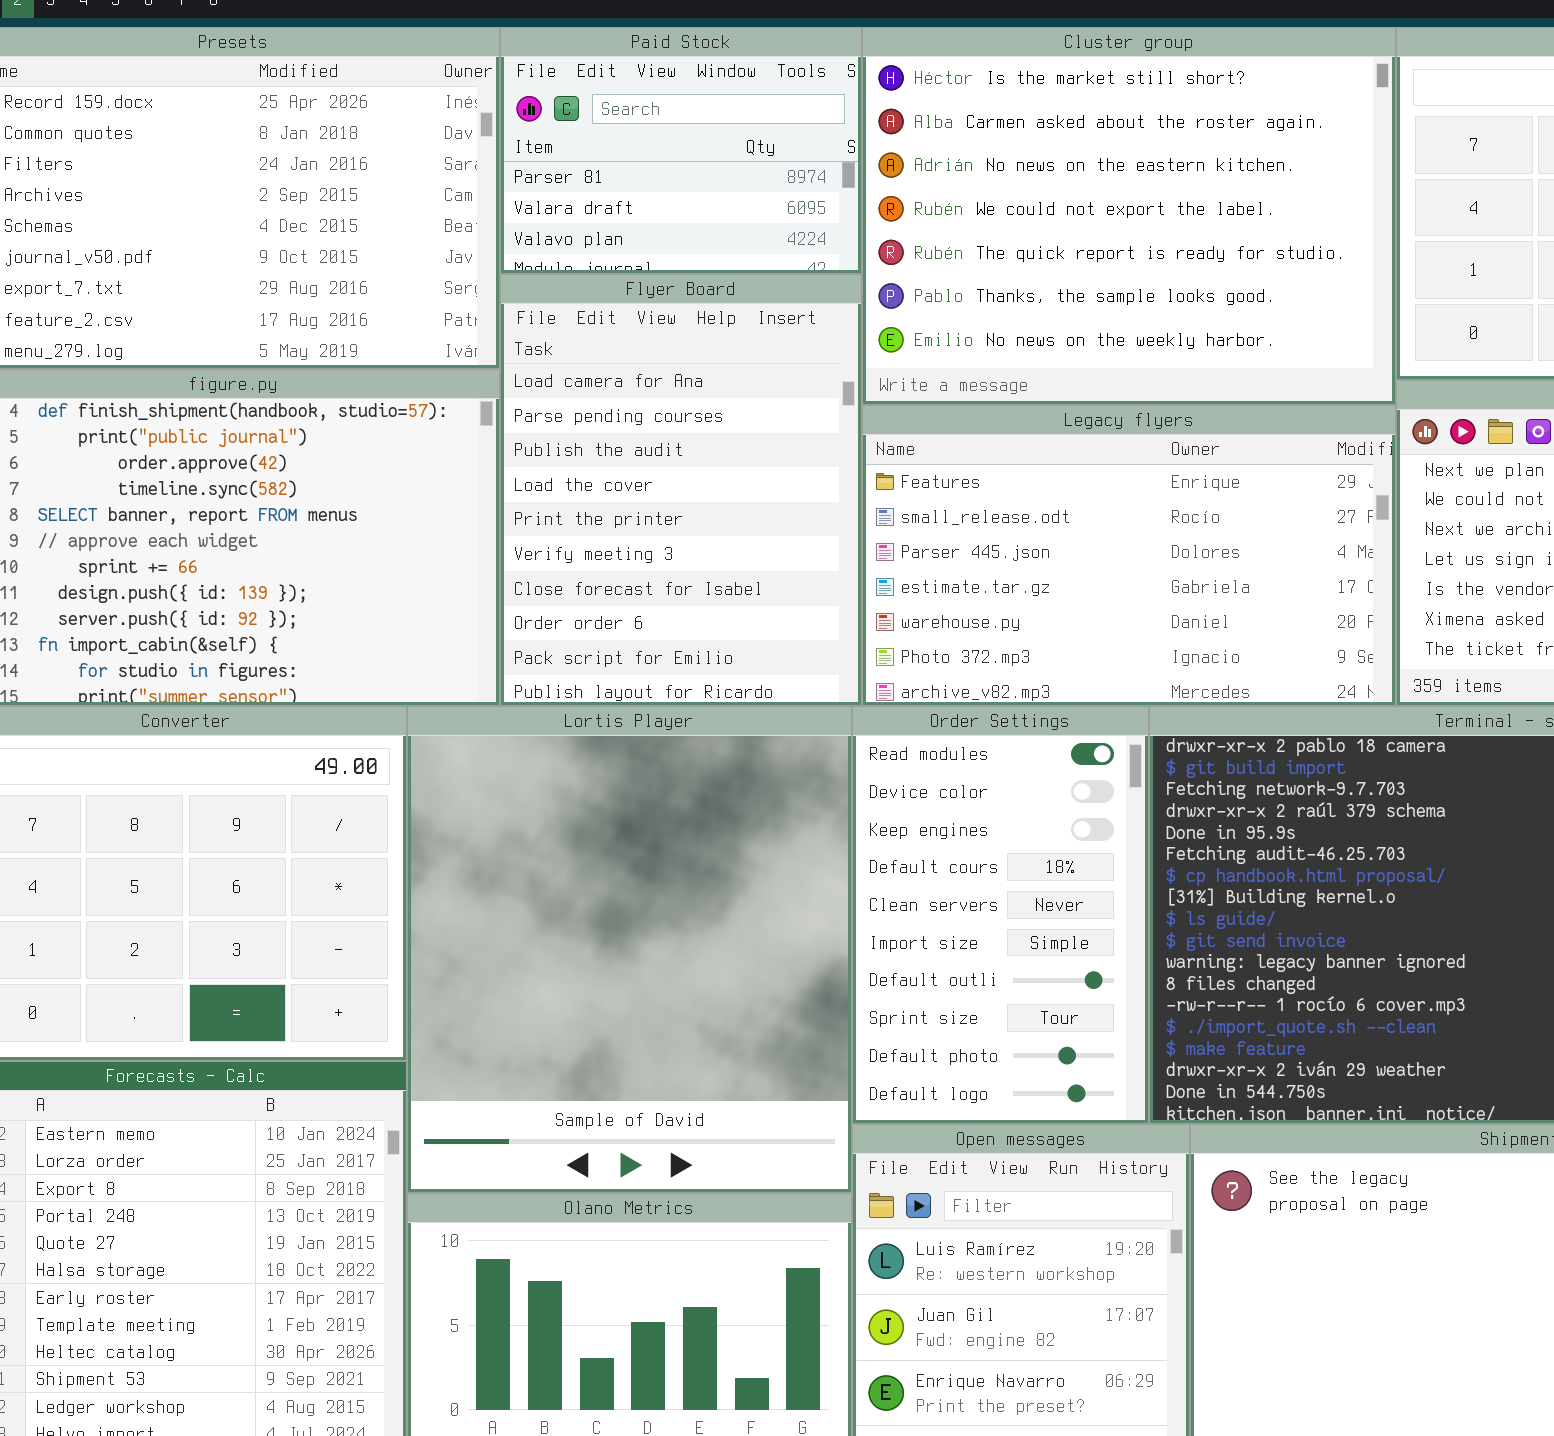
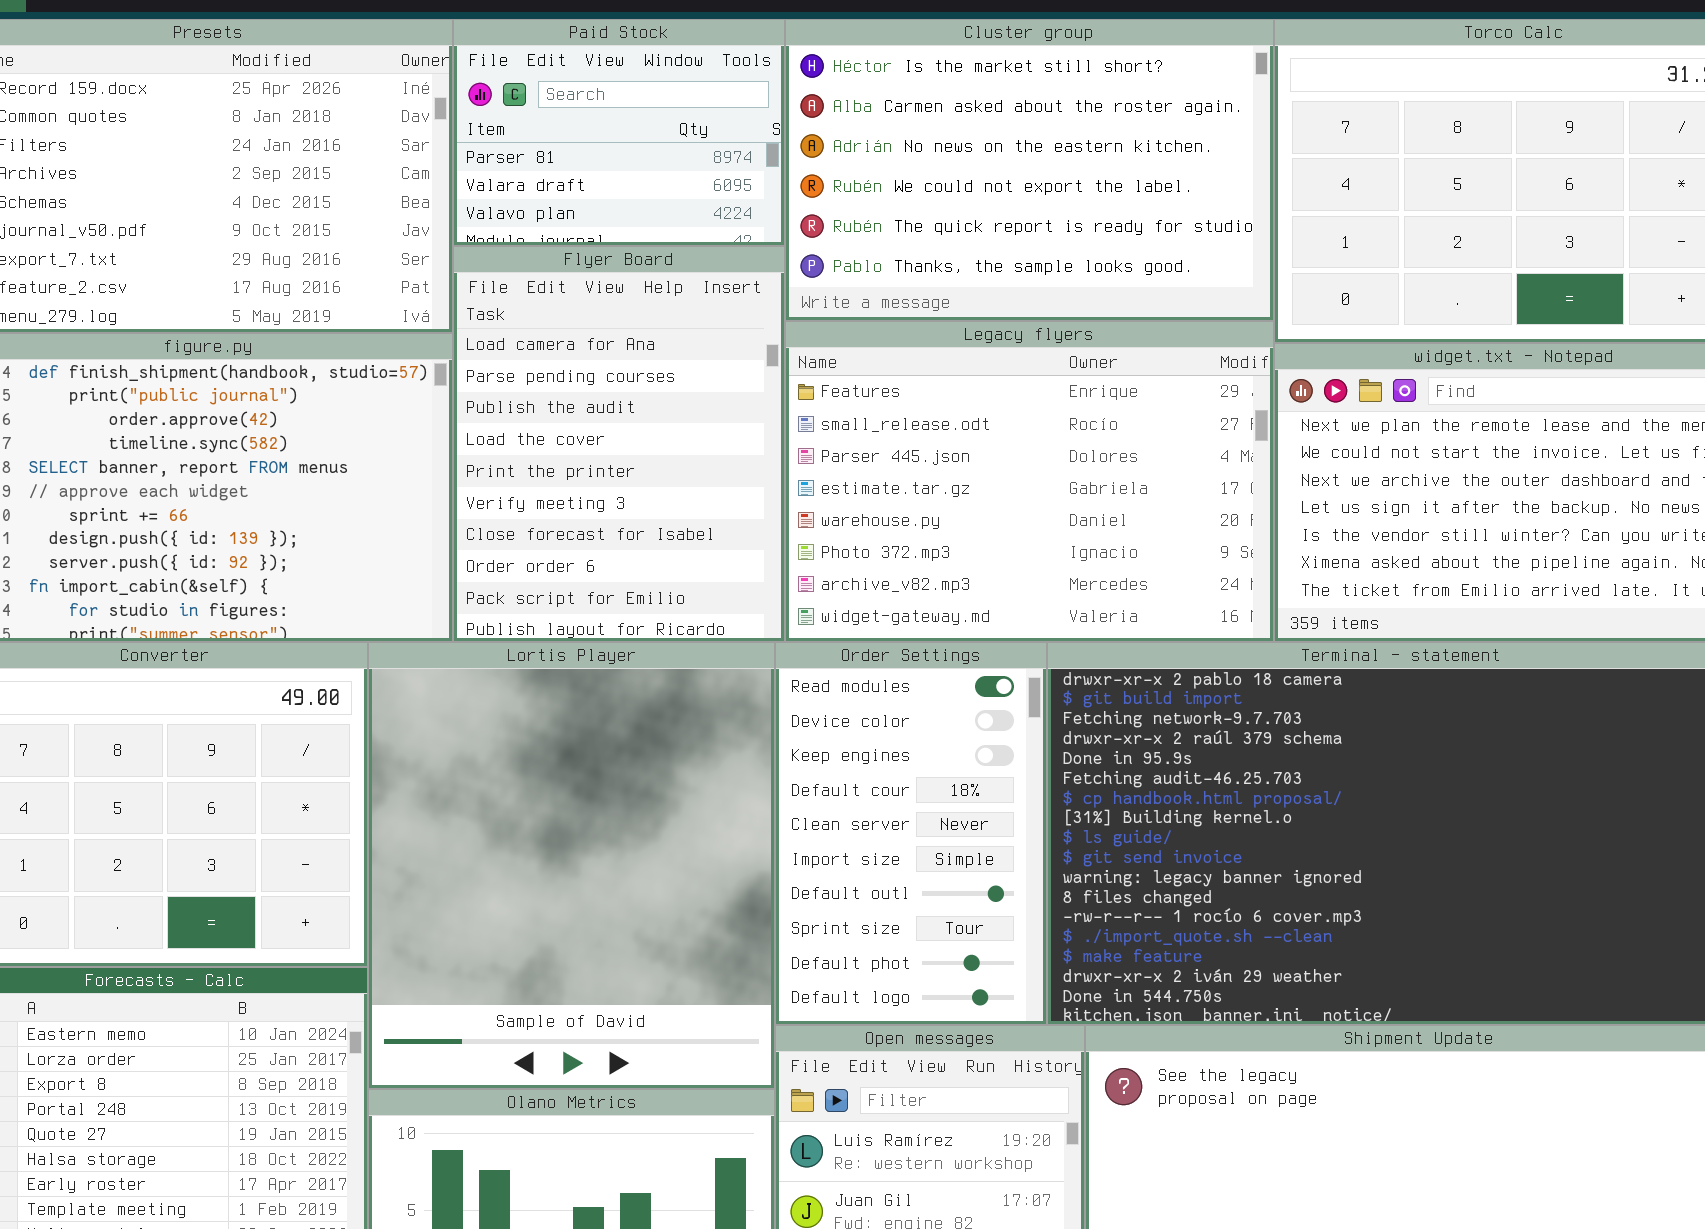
Cluster group: [862,27,1396,405] -> [785,19,1274,321], resized
Legacy flyers: [862,405,1396,706] -> [785,321,1274,642], resized

